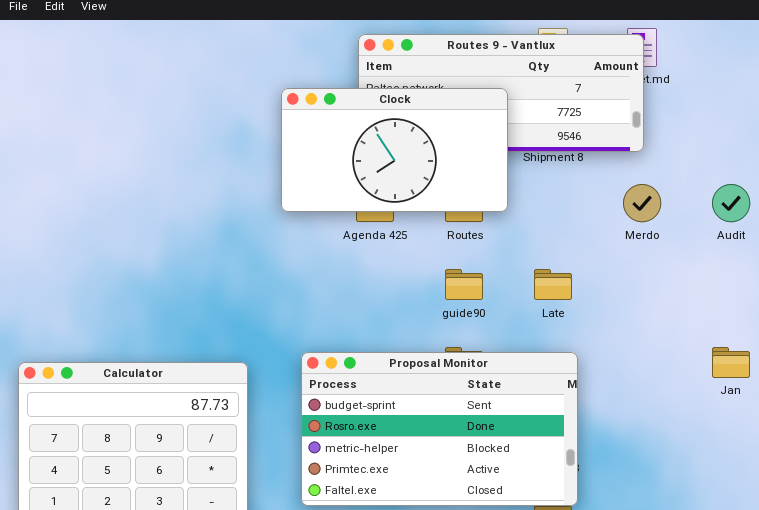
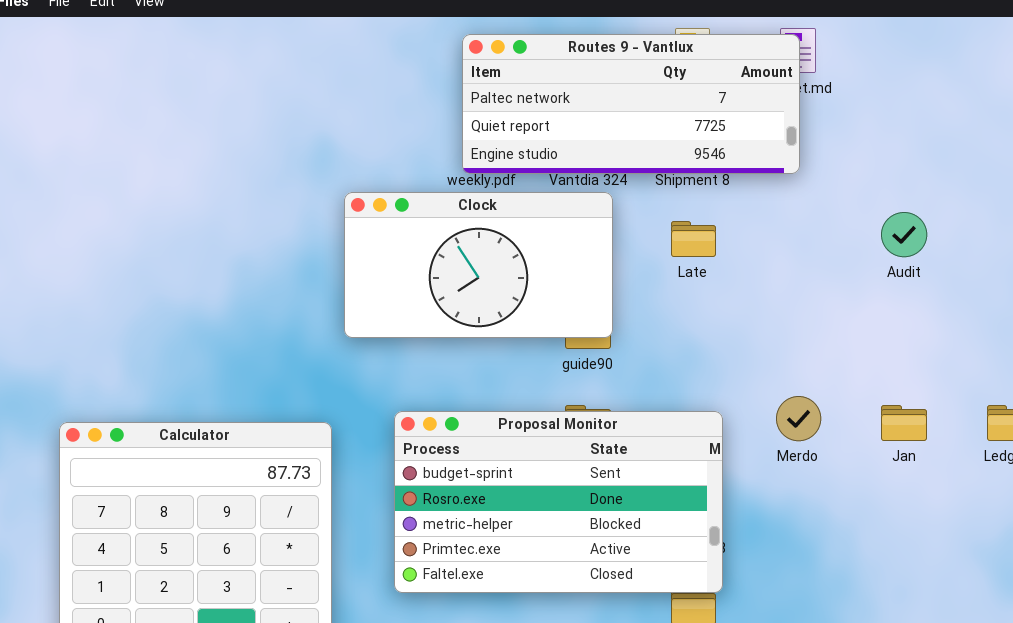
Clock: [281,88,508,212] -> [344,192,613,338], moved
Merdo: [623,184,661,222] -> [776,396,821,441], moved
Late: [534,269,572,300] -> [671,221,716,257], moved

